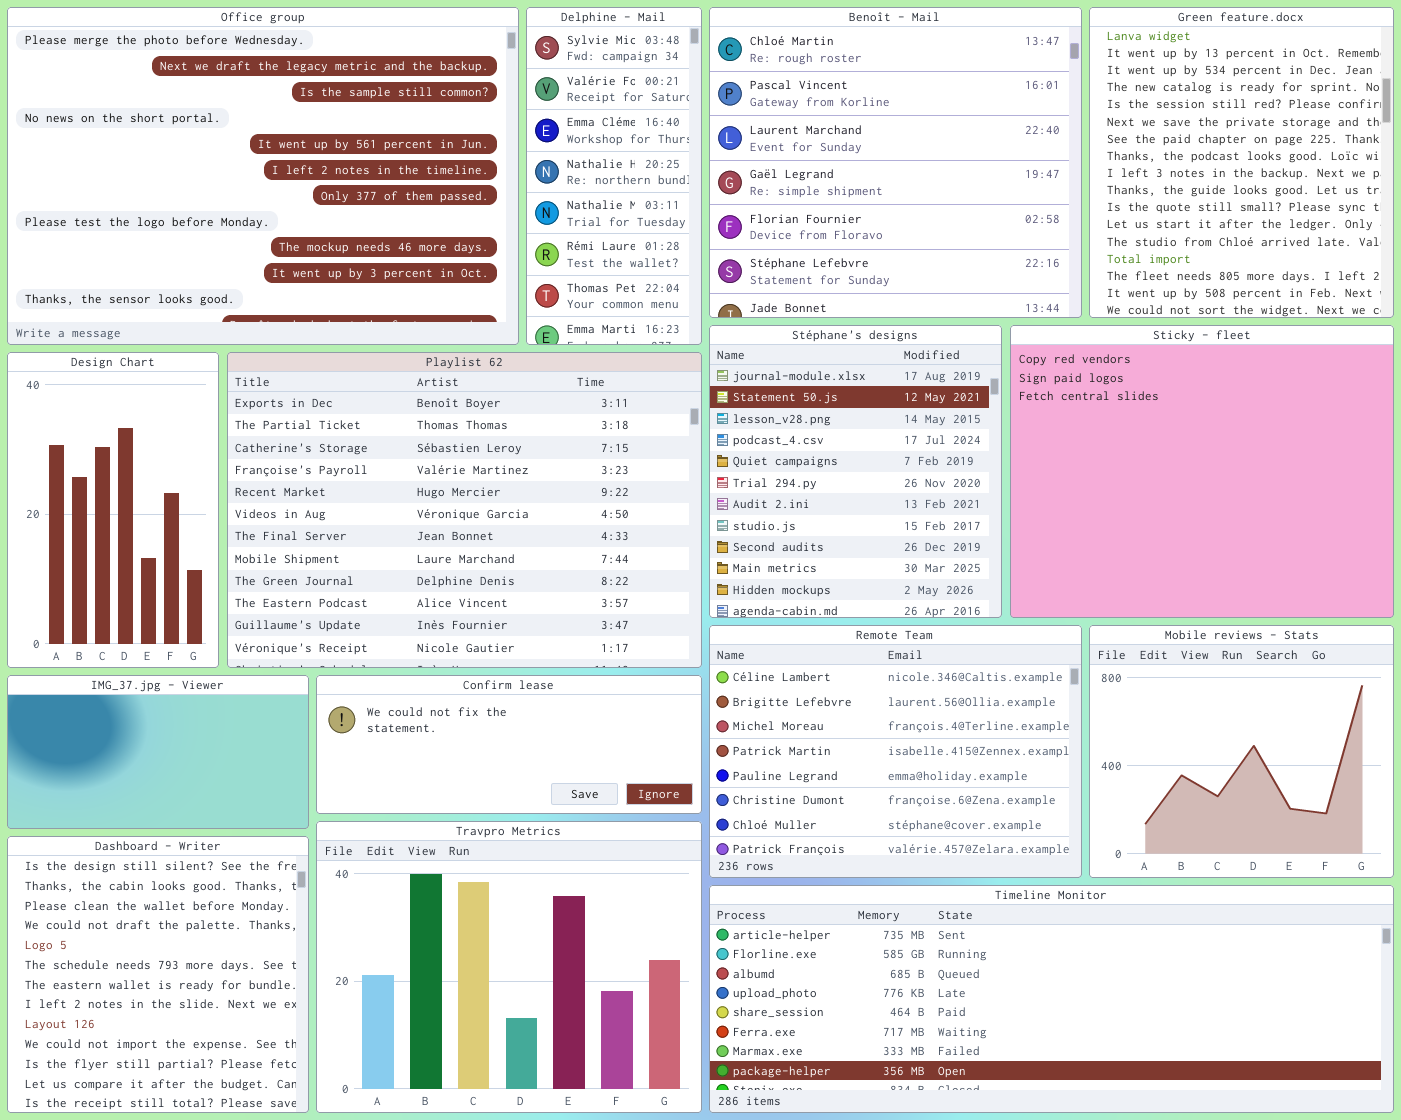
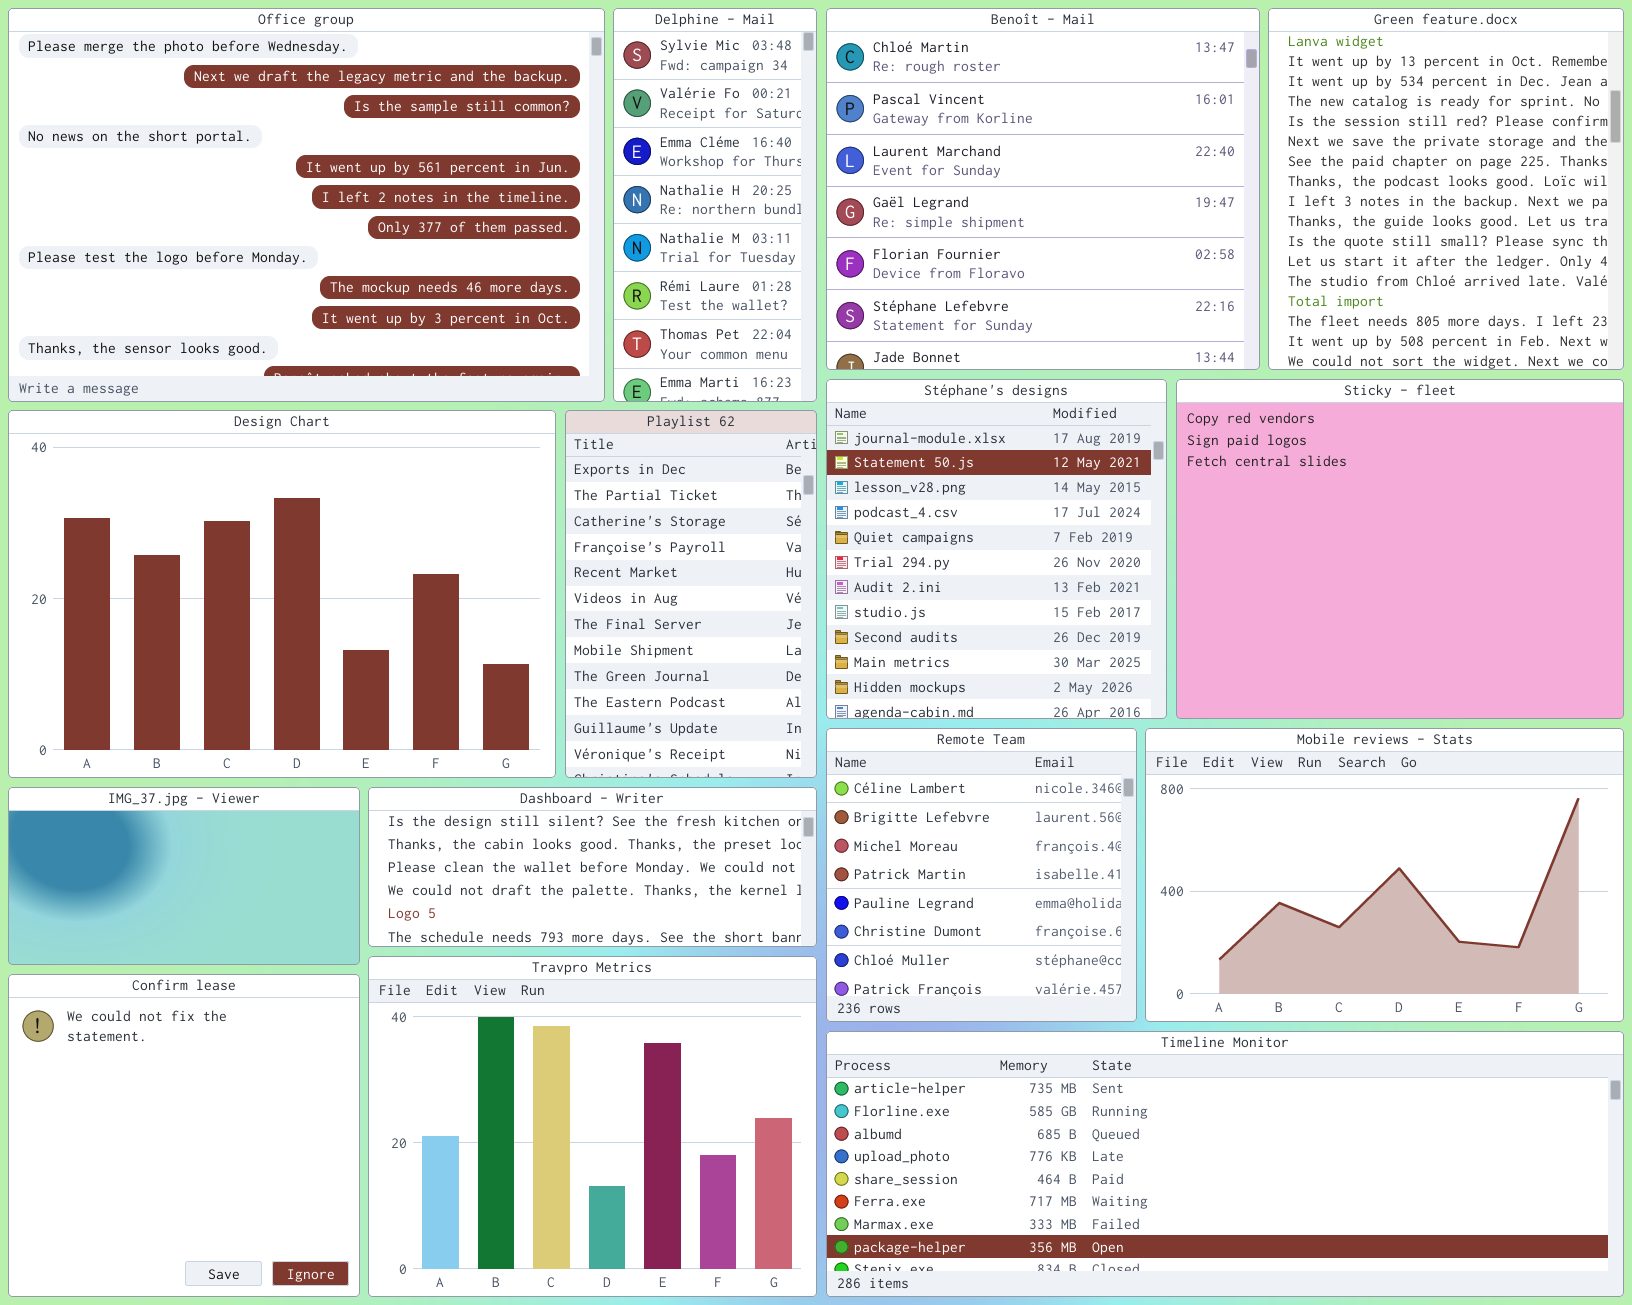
Design Chart: [7,352,219,668] -> [8,410,556,778], resized
Playlist 62: [227,352,702,668] -> [565,410,817,778], resized
Remote Team: [709,625,1082,878] -> [826,728,1137,1022], resized
Mobile reviews - Stats: [1089,625,1394,878] -> [1145,728,1624,1022], resized
Confirm lease: [316,675,702,814] -> [8,974,360,1297], moved, resized
Dashboard - Writer: [7,836,309,1113] -> [368,787,817,947], moved, resized

